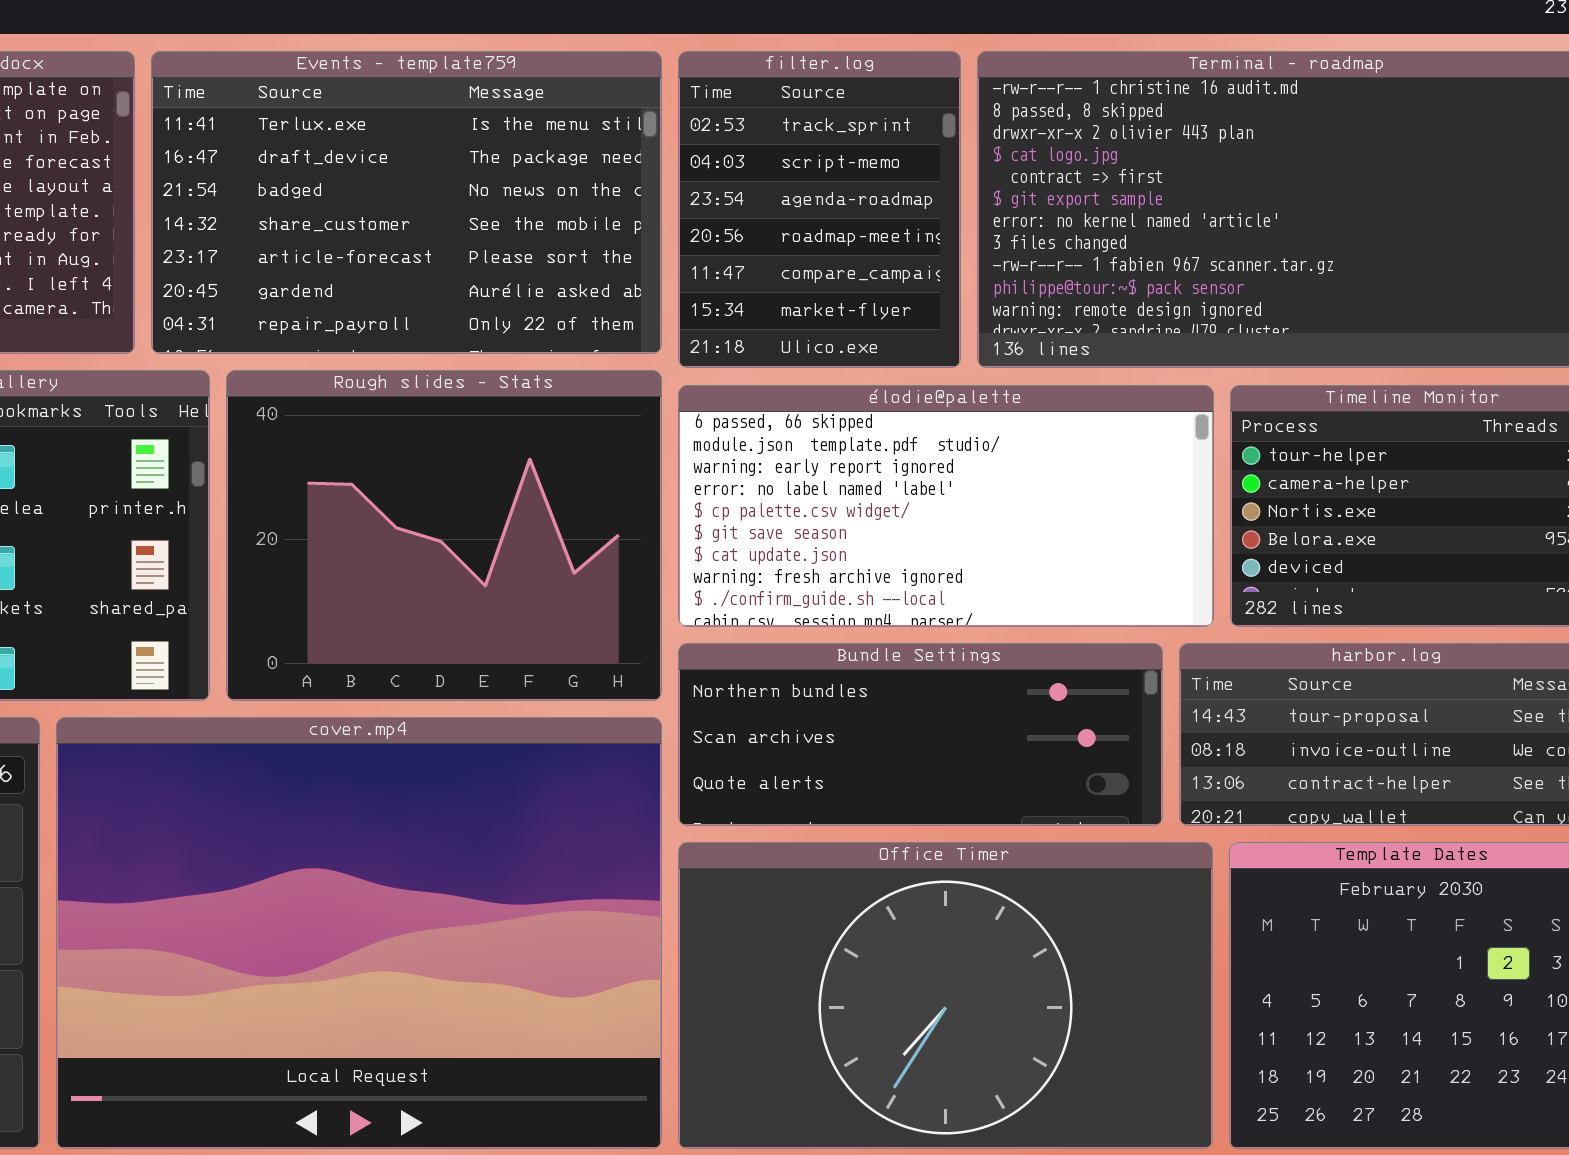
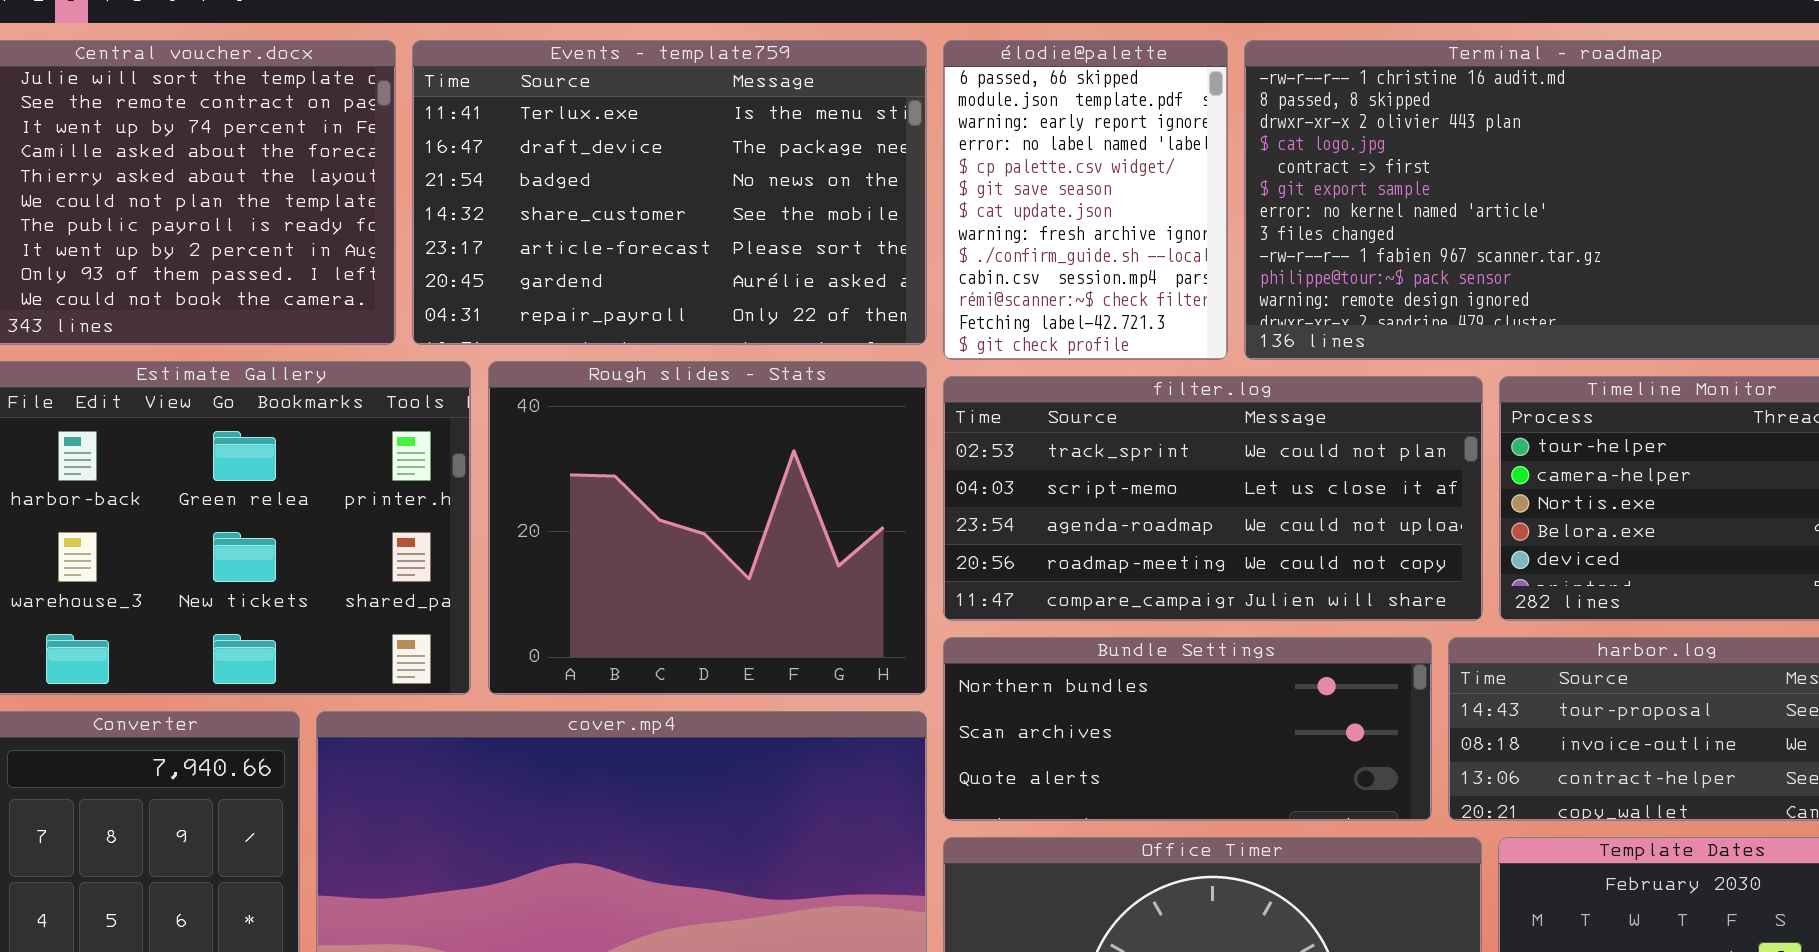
filter.log: [678,51,961,368] -> [943,376,1483,621], moved, resized
élodie@palette: [678,385,1214,627] -> [943,40,1228,360], moved, resized

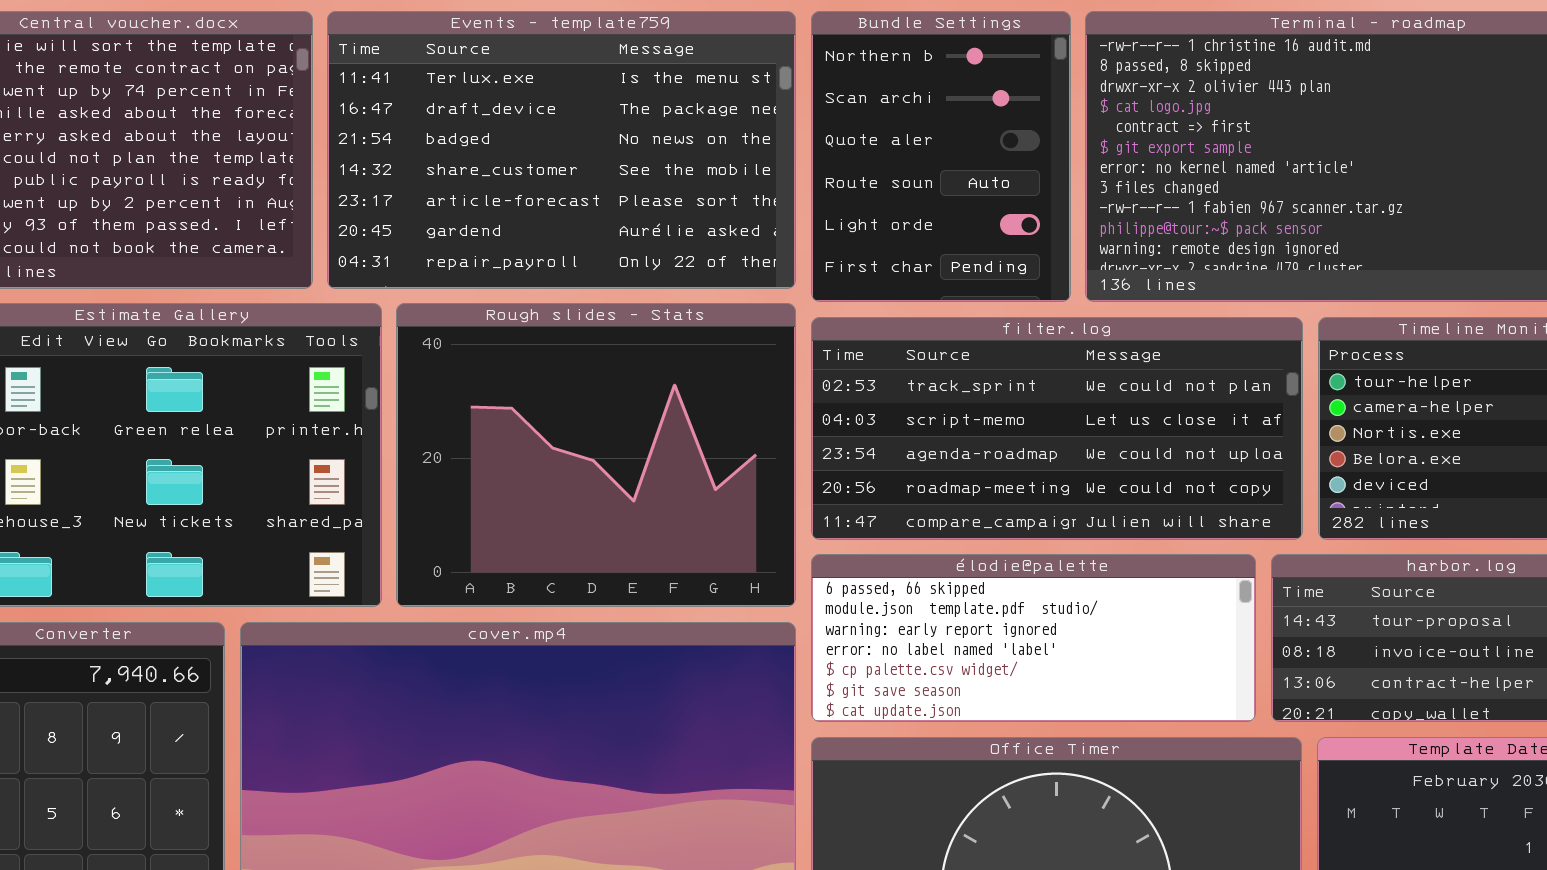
élodie@palette: [943,40,1228,360] -> [811,554,1256,722], moved, resized
Bundle Settings: [943,637,1432,821] -> [811,11,1071,302], moved, resized

